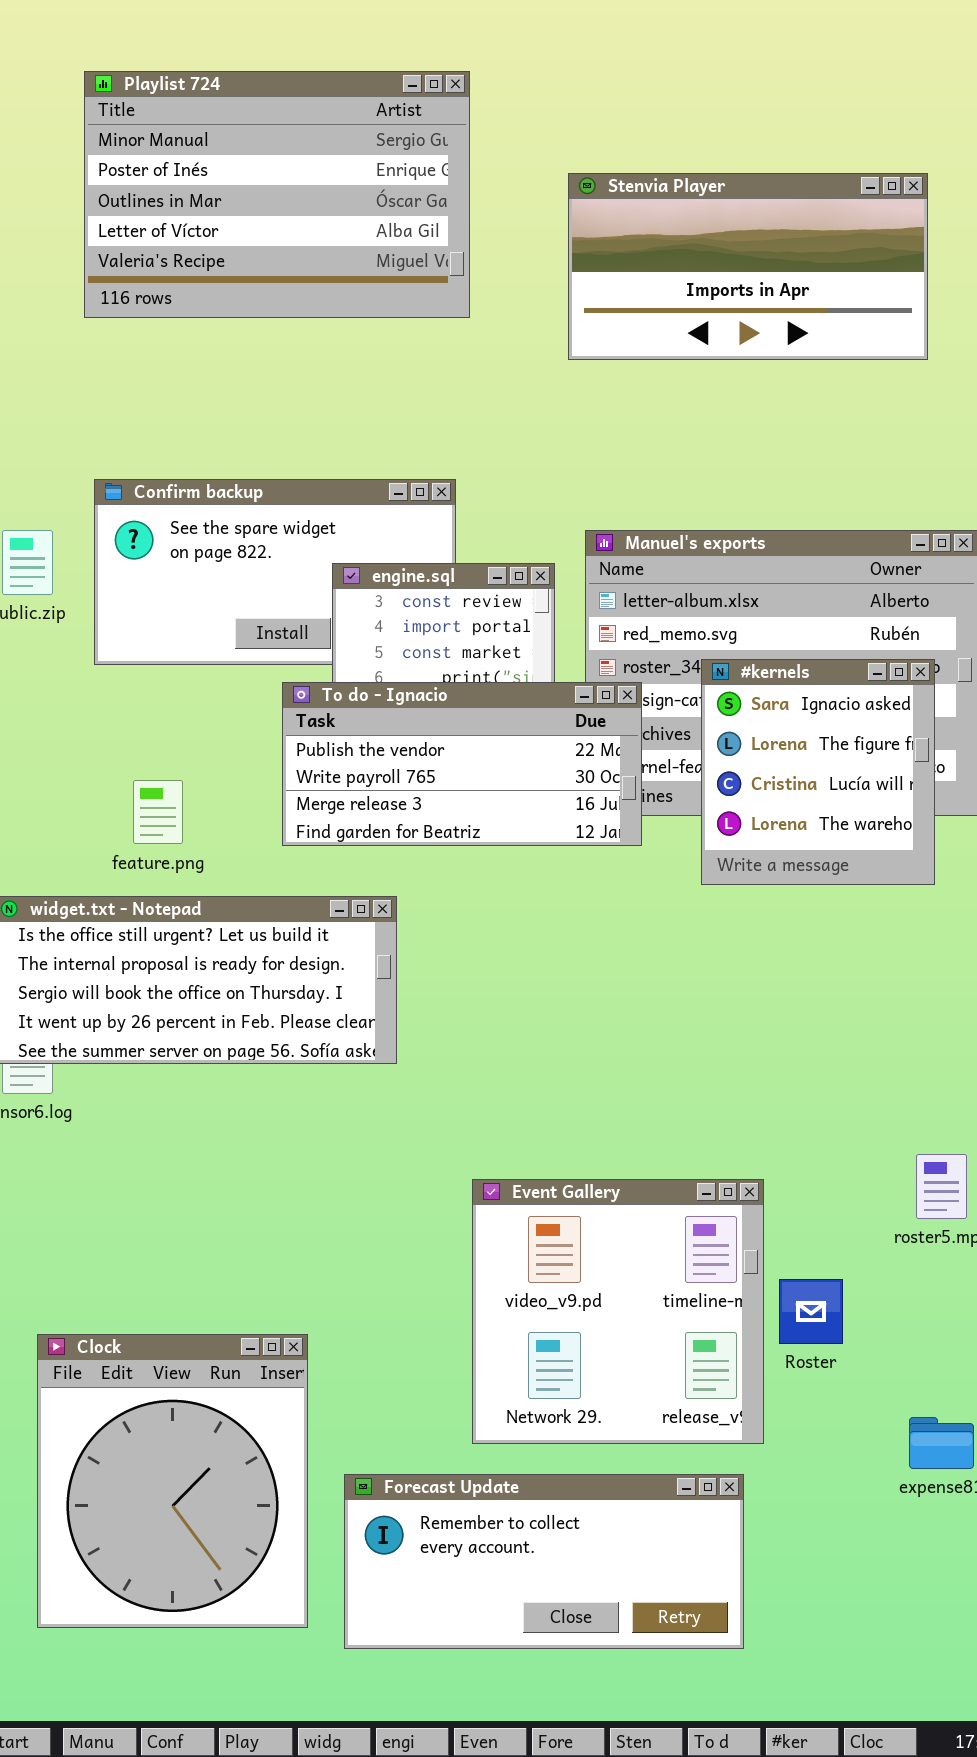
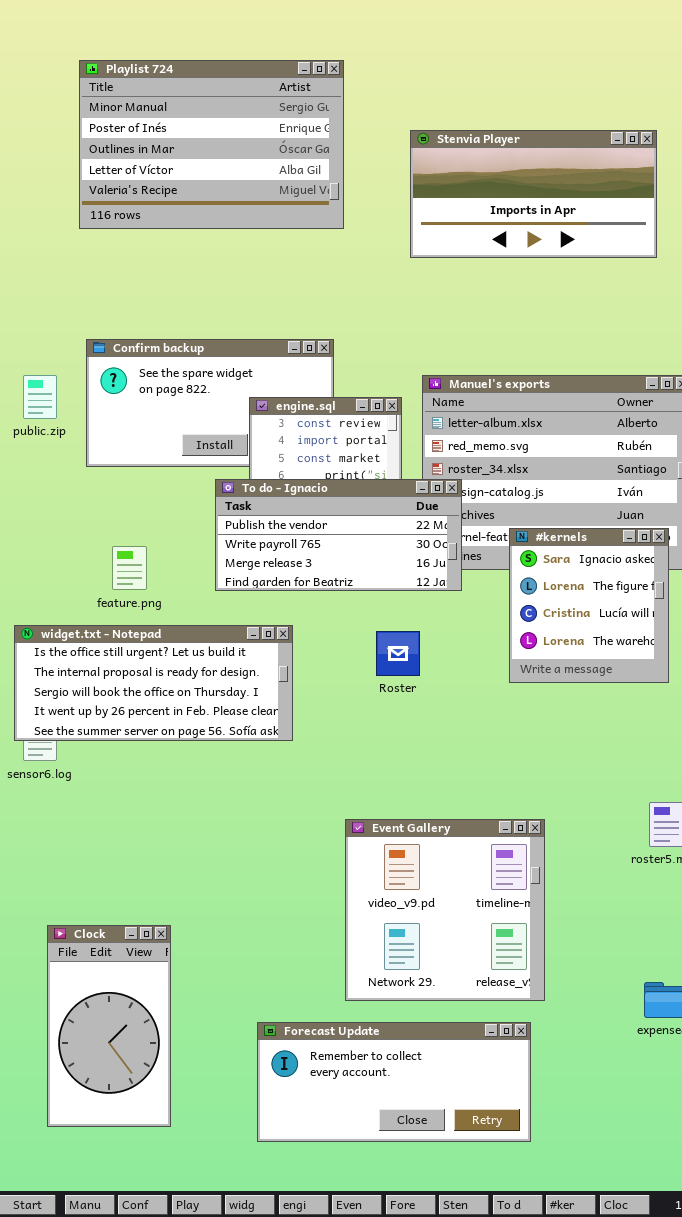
#kernels: [701,659,935,885] -> [509,528,669,683], moved
Roster: [779,1279,843,1344] -> [376,631,420,676], moved
Clock: [37,1334,308,1628] -> [47,925,171,1127], resized

